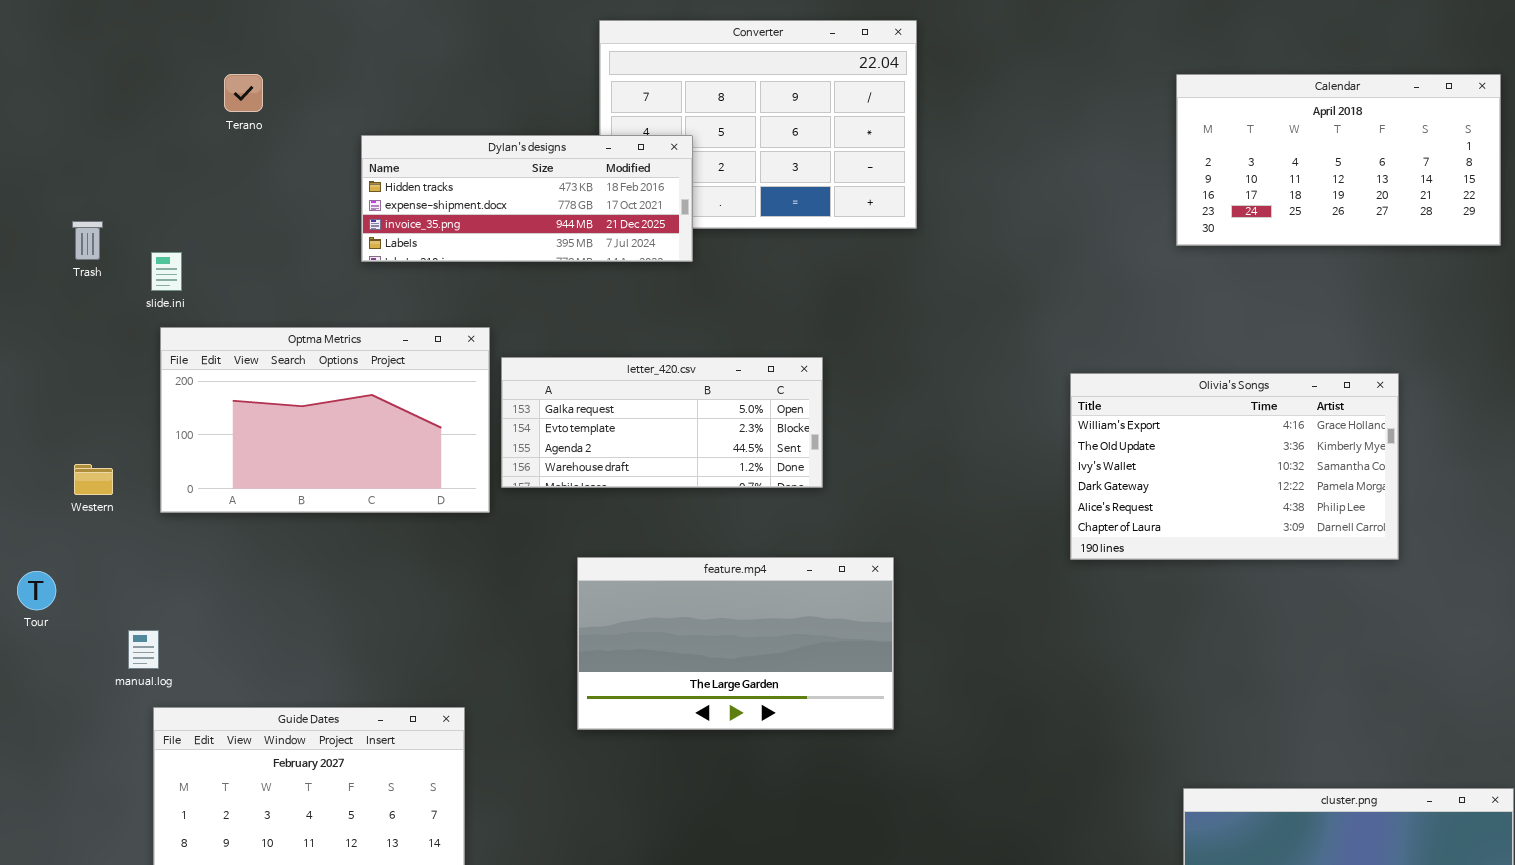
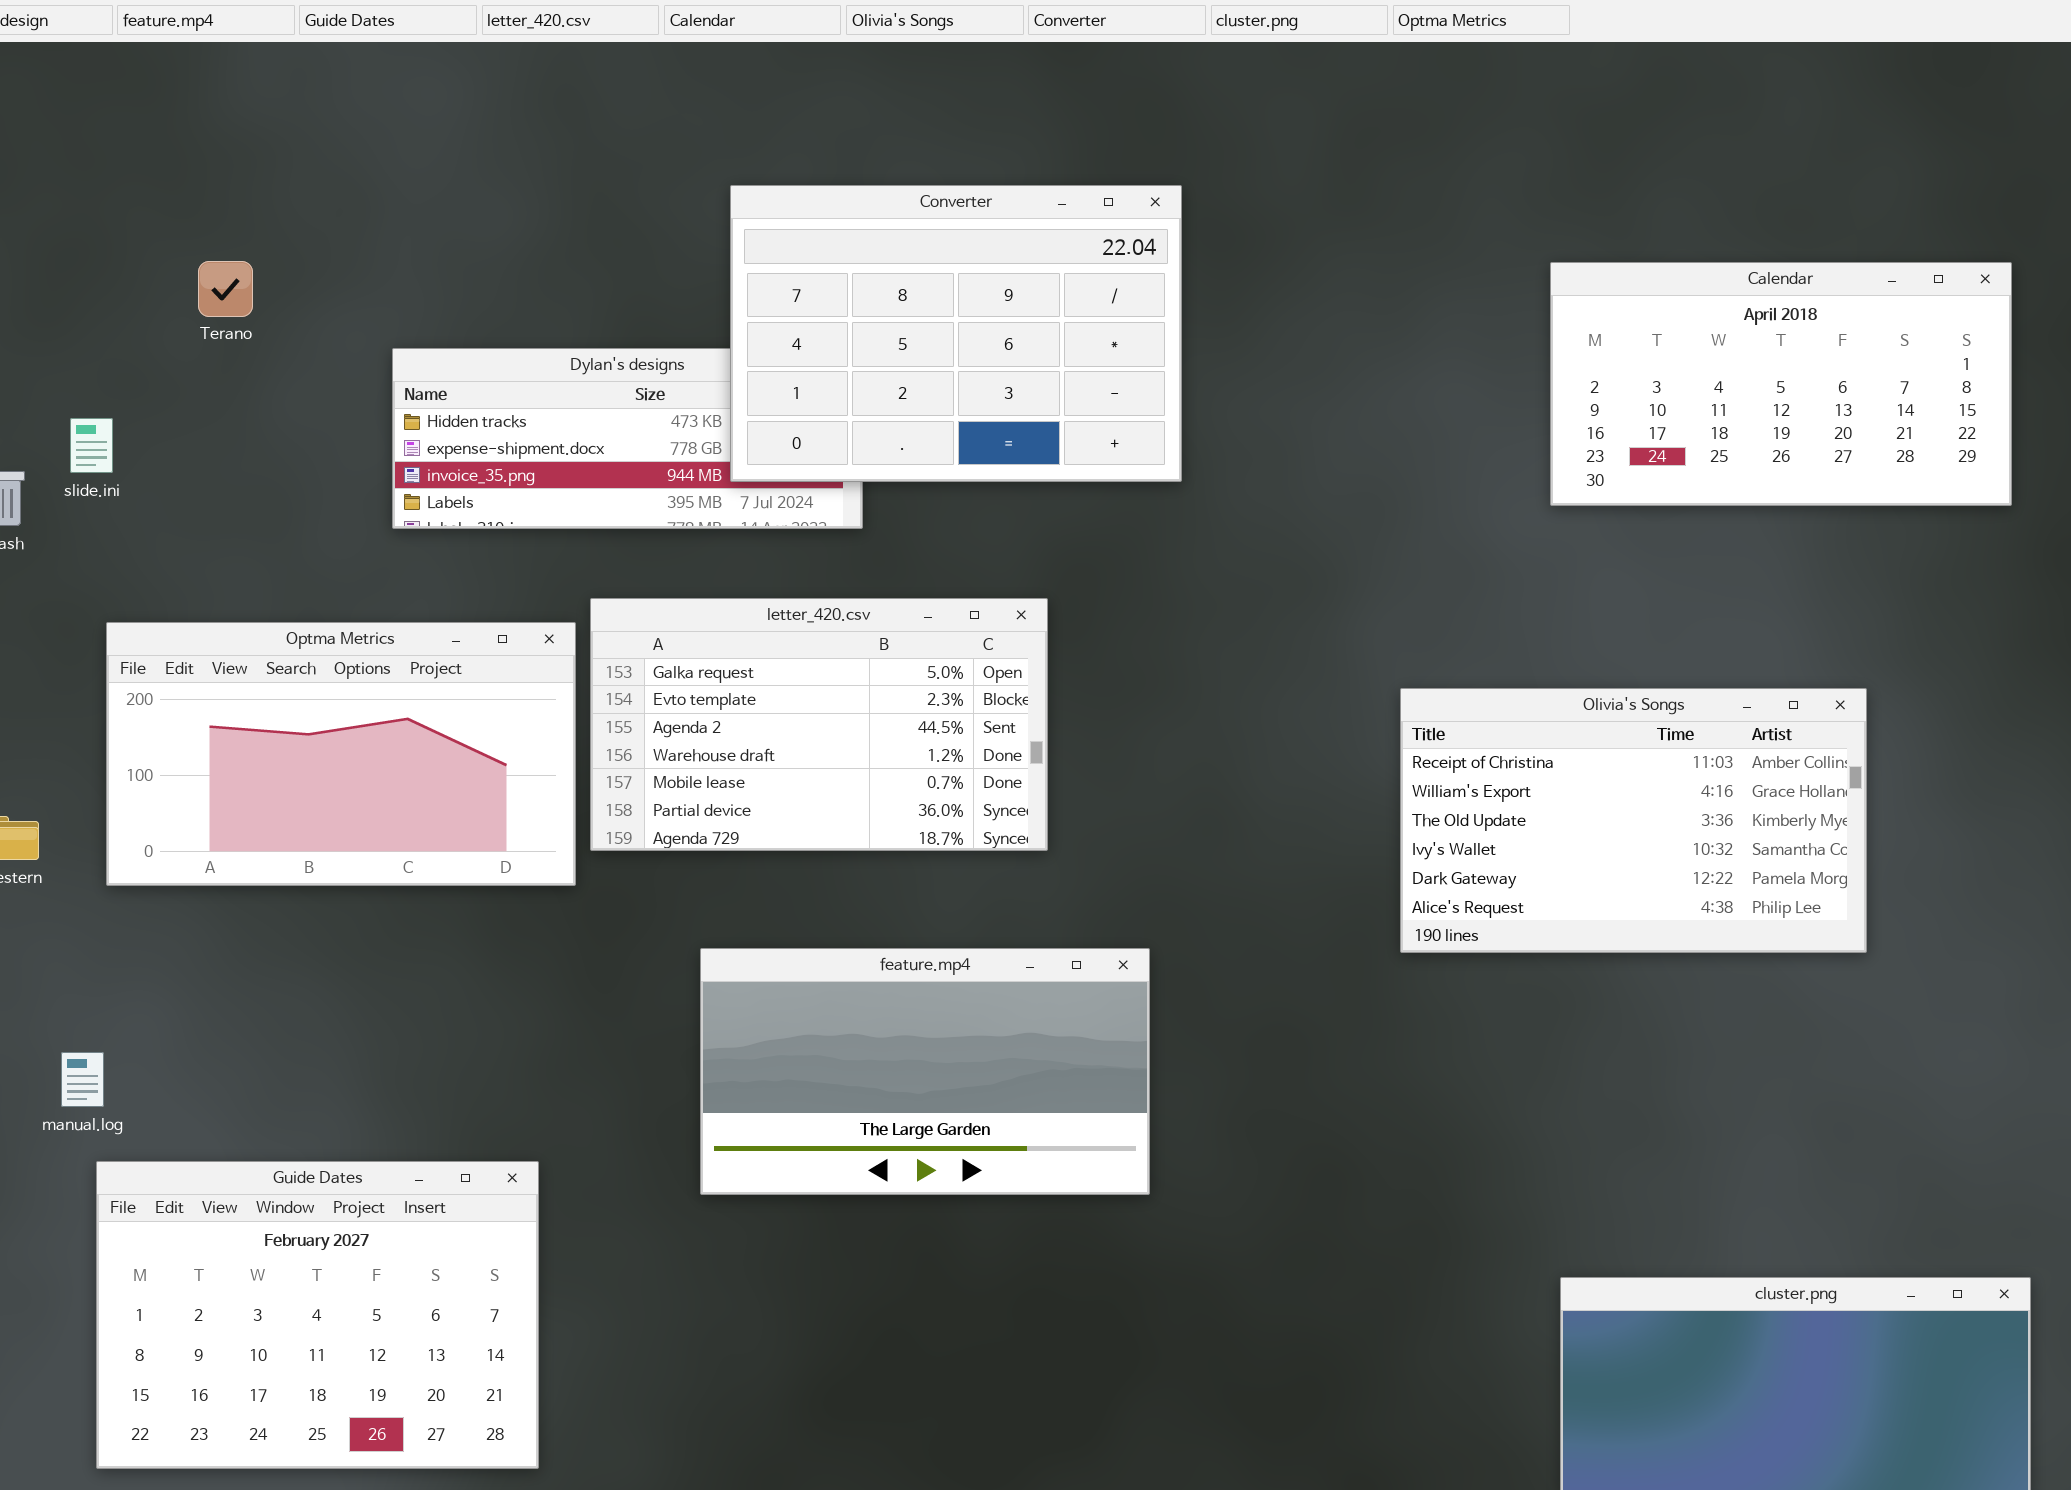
Converter: [599,20,917,229] -> [730,185,1182,482], raised
slide.ini: [151,252,182,291] -> [70,418,113,473], moved
letter_420.csv: [501,357,823,488] -> [590,598,1048,851], resized
Olivia's Songs: [1070,373,1399,560] -> [1400,688,1867,953], scrolled up 1 row

